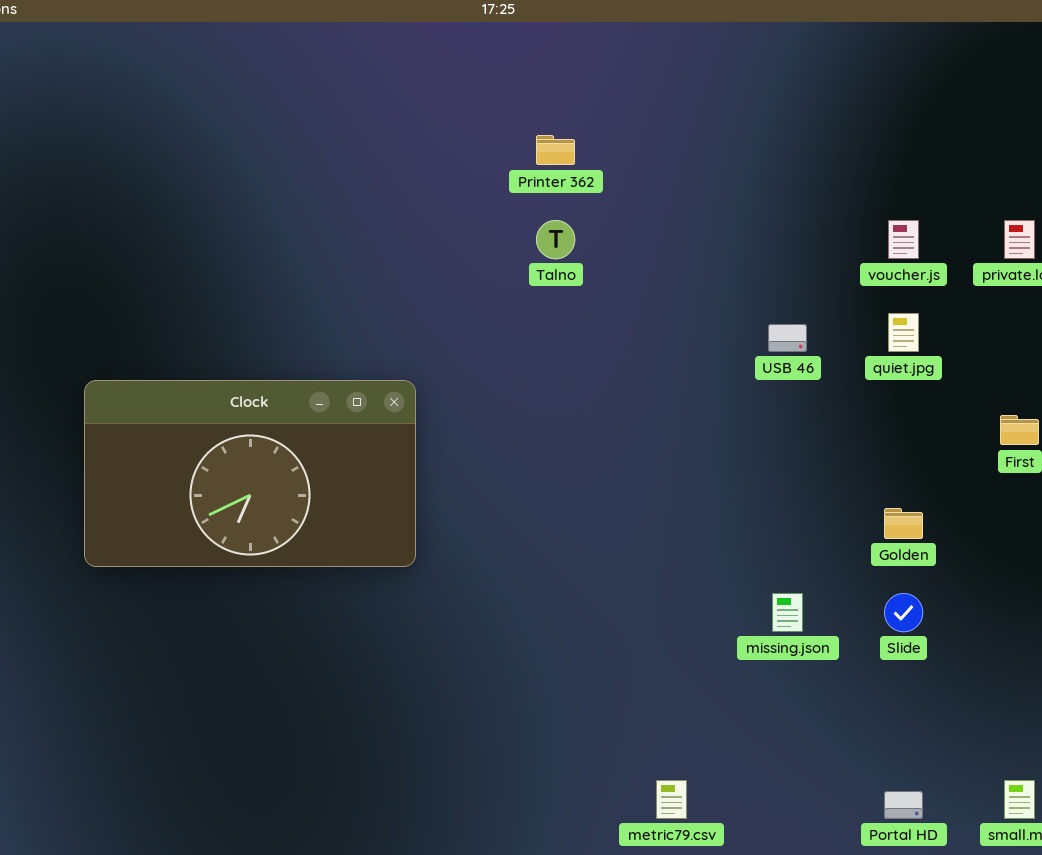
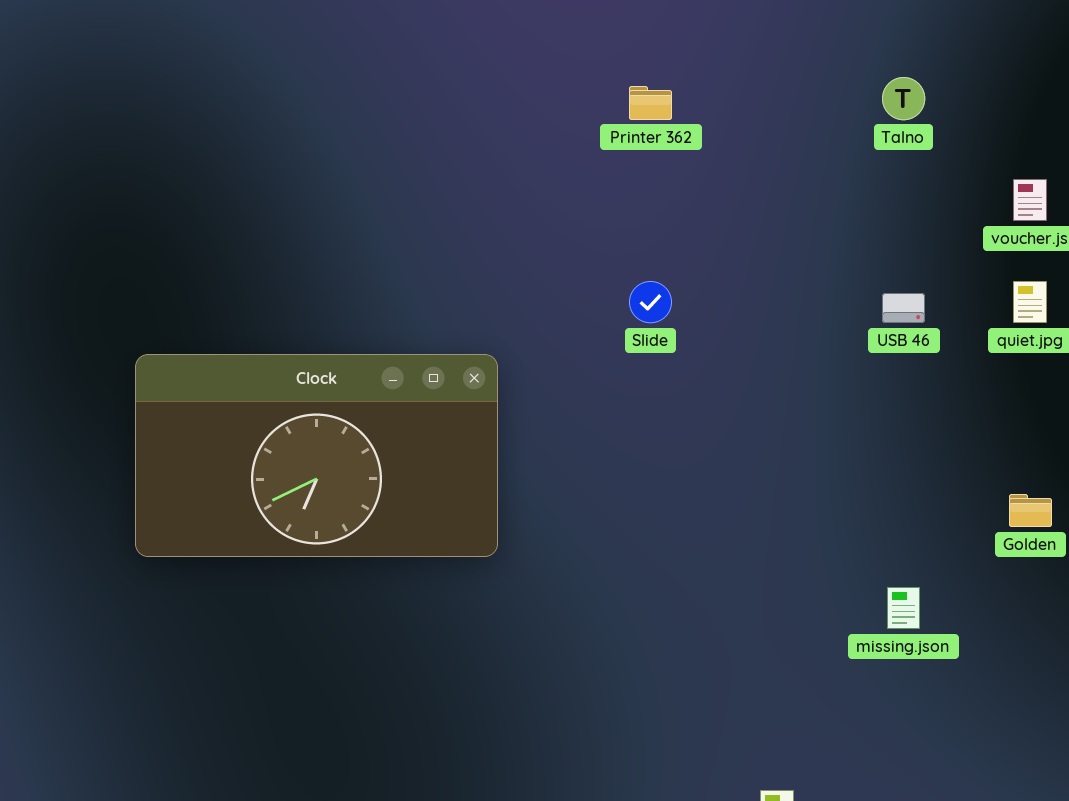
Talno: [536,220,575,259] -> [882,77,925,120], moved
Slide: [884,593,923,632] -> [629,281,672,323], moved

